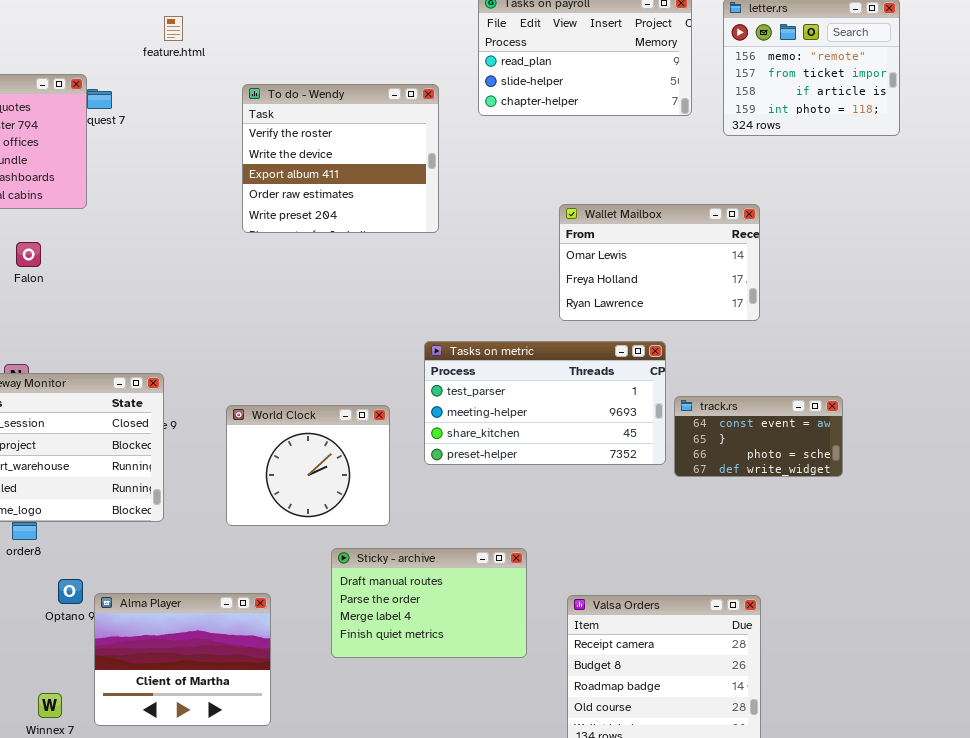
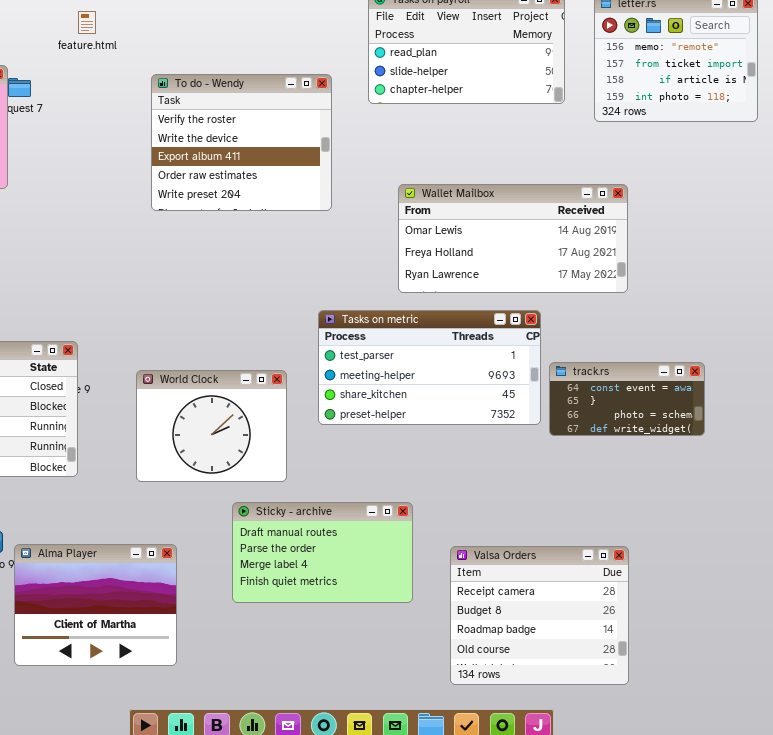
Wallet Mailbox: [559,204,760,321] -> [398,184,628,293], resized

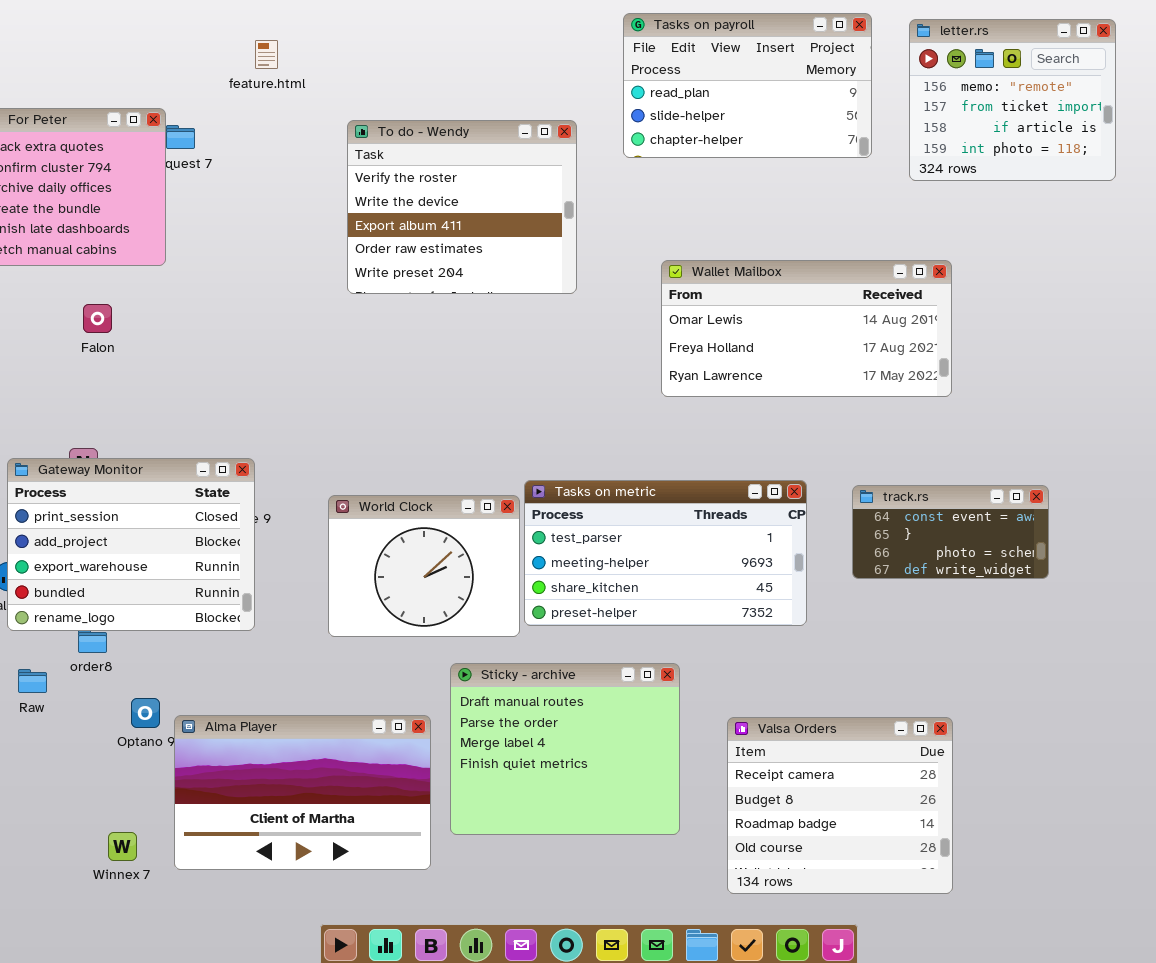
Tasks on metric: [318,310,541,425] -> [524,480,807,626], moved
Sticky - archive: [232,502,413,603] -> [450,663,680,835], resized
Alma Player: [14,544,177,666] -> [174,715,431,870], resized

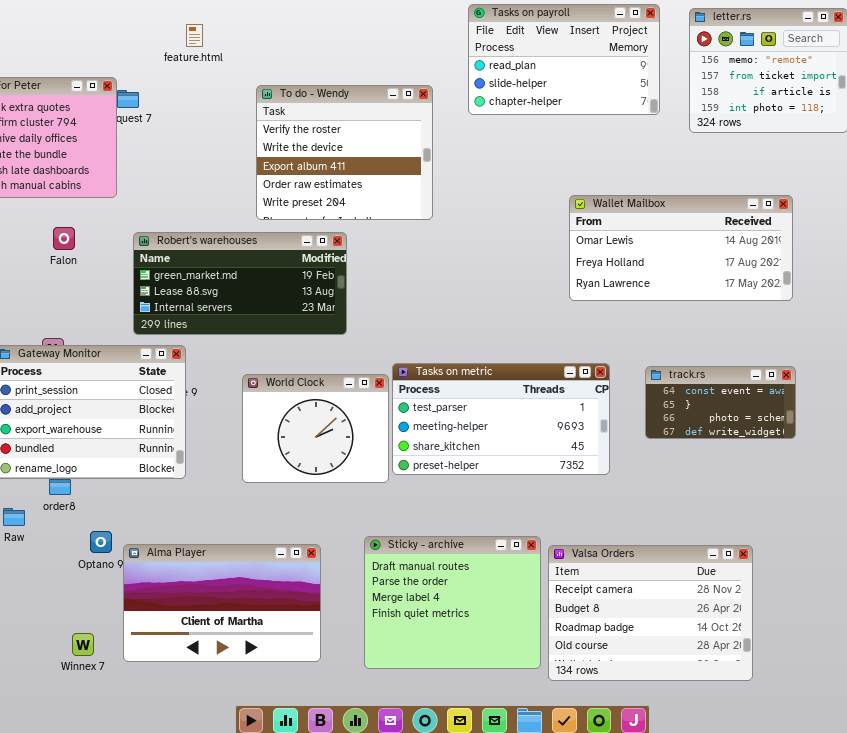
Wallet Mailbox: [661,260,952,397] -> [569,195,793,301], moved
Robert's warehouses: none -> [133,232,347,335], opened
Sticky - archive: [450,663,680,835] -> [364,536,541,669], moved
Valsa Orders: [727,717,953,894] -> [548,545,753,681], resized

